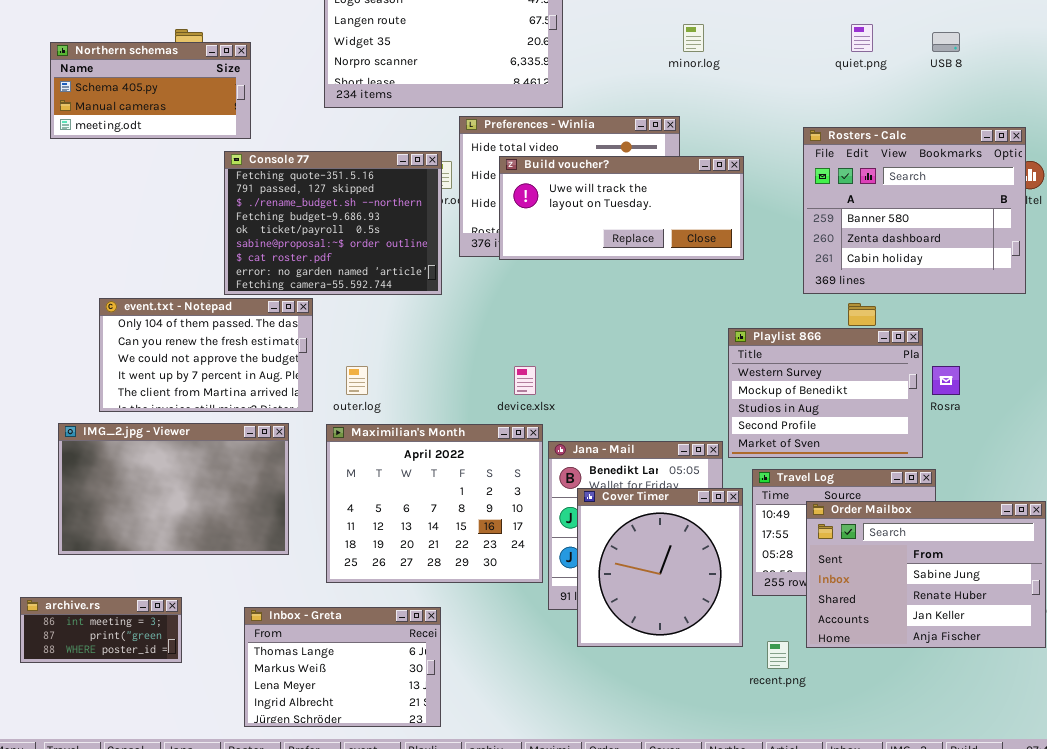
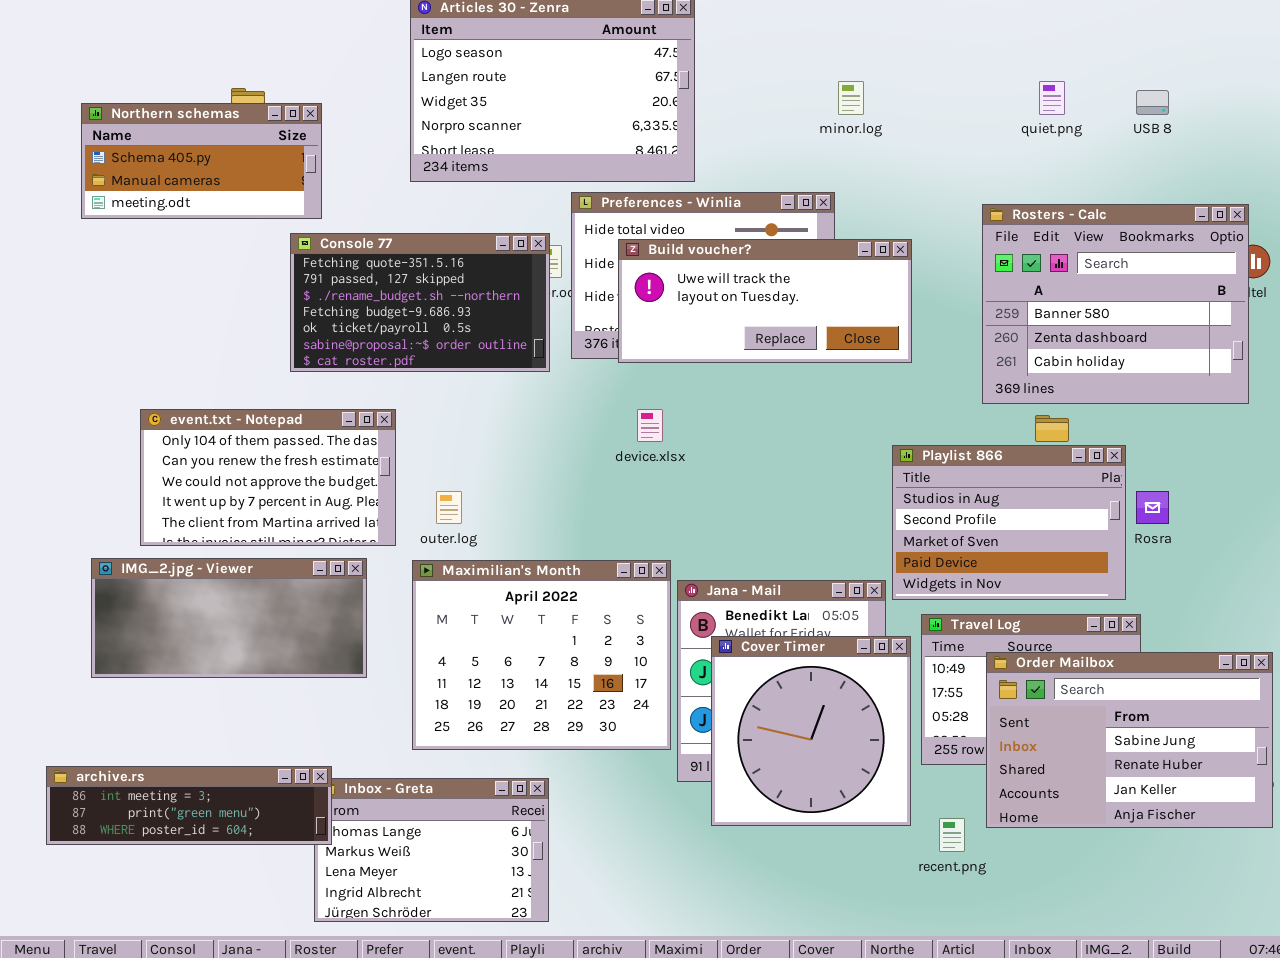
Console 77: [224,151,442,295] -> [290,233,550,372], resized
Playlist 866: [728,328,923,458] -> [892,445,1126,600], scrolled down 2 rows
device.xlsx: [514,366,536,395] -> [637,409,663,442], moved
IMG_2.jpg - Viewer: [58,423,289,555] -> [91,558,367,678], resized
archive.rs: [20,597,182,663] -> [46,766,332,845], resized

